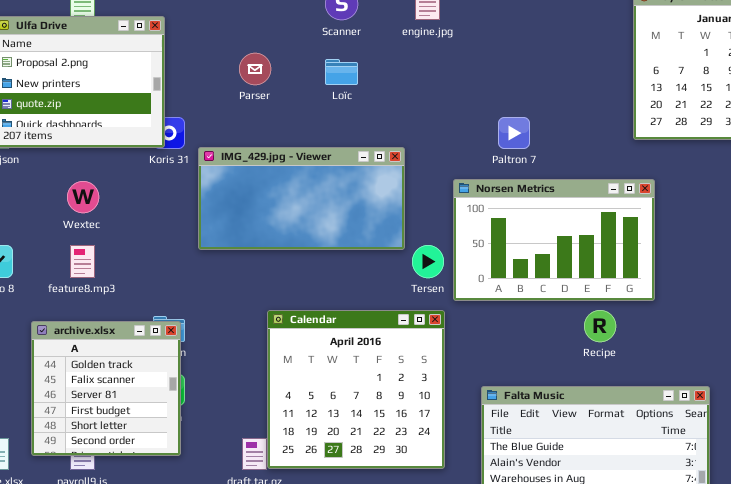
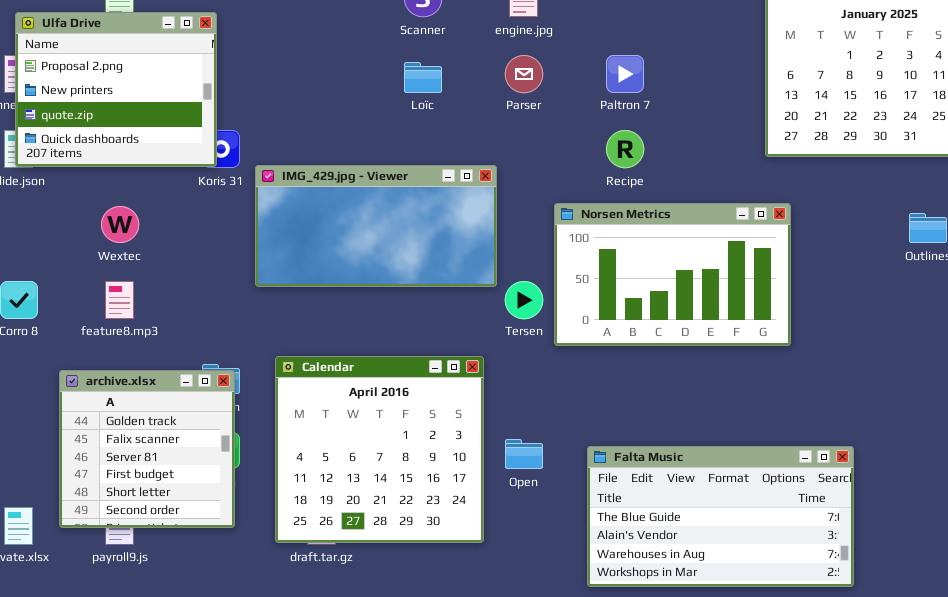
Parser: [239,53,271,85] -> [505,55,543,93], moved
Paltron 7: [498,117,530,149] -> [606,55,644,93], moved
Calendar: [267,310,445,469] -> [275,356,484,543], moved
Recipe: [584,310,616,342] -> [606,130,644,168], moved

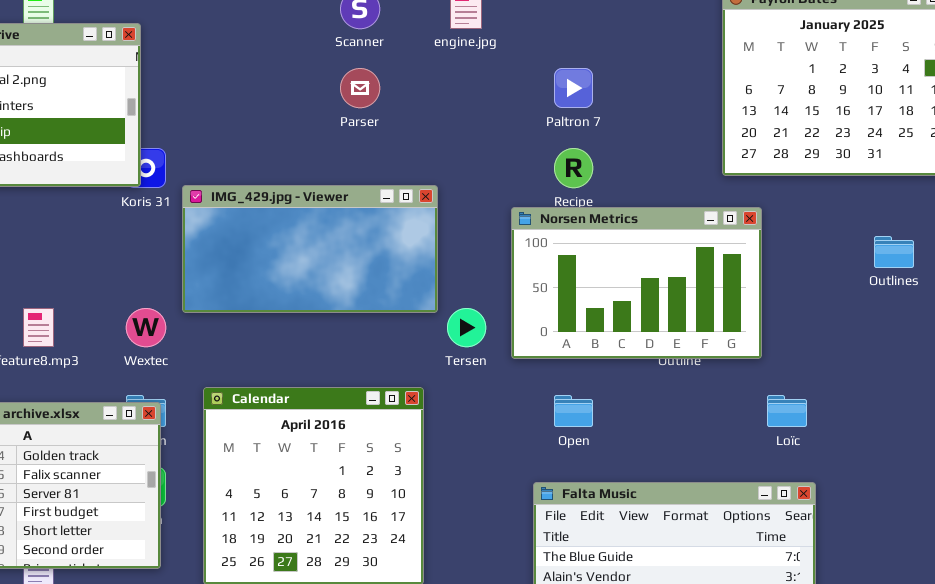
Parser: [505,55,543,93] -> [340,68,380,108], moved
Loïc: [404,62,442,93] -> [767,395,807,427], moved
Norsen Metrics: [554,203,791,346] -> [511,207,762,359], moved
Wextec: [101,206,139,243] -> [126,308,166,347], moved
Open: [505,439,543,469] -> [554,395,593,427], moved

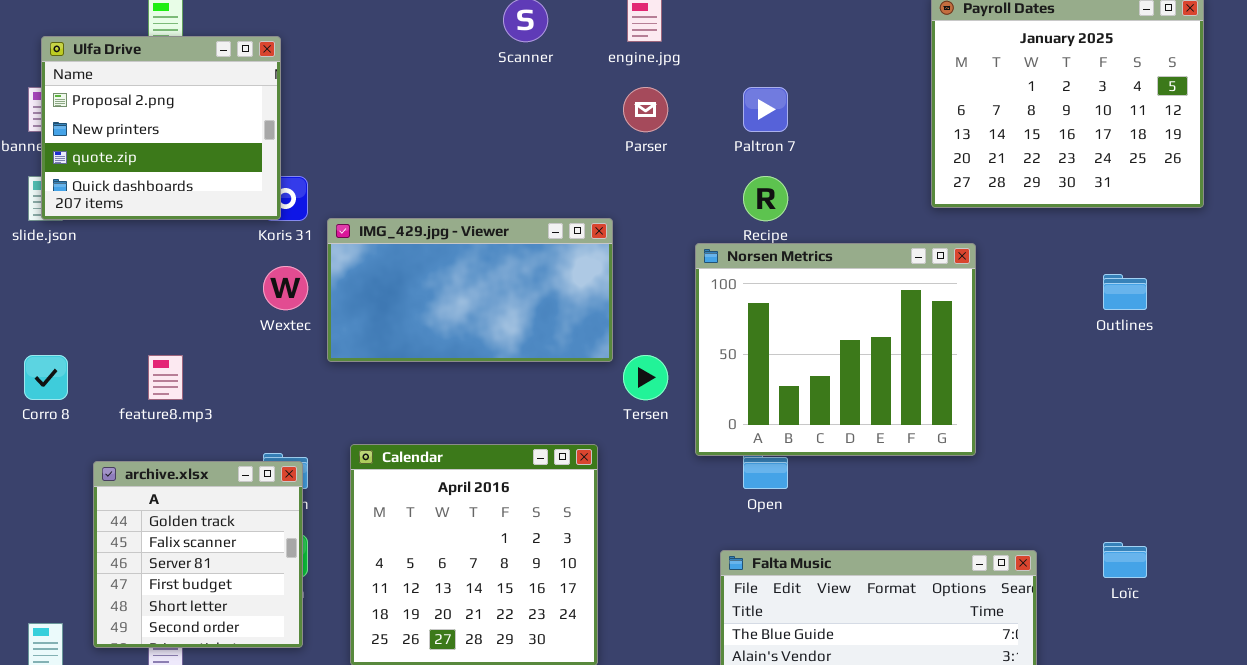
Parser: [340,68,380,108] -> [623,87,668,132], moved
Norsen Metrics: [511,207,762,359] -> [695,243,976,456], resized
Wextec: [126,308,166,347] -> [263,266,308,310], moved
Loïc: [767,395,807,427] -> [1103,542,1147,578], moved

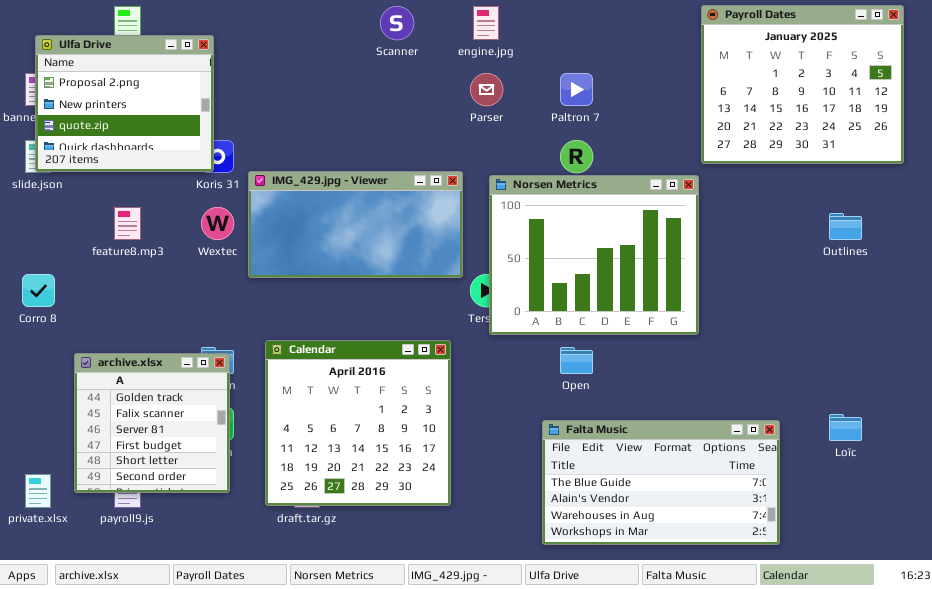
Norsen Metrics: [695,243,976,456] -> [489,175,699,335], moved
feature8.mp3: [148,355,183,400] -> [114,207,141,240], moved

